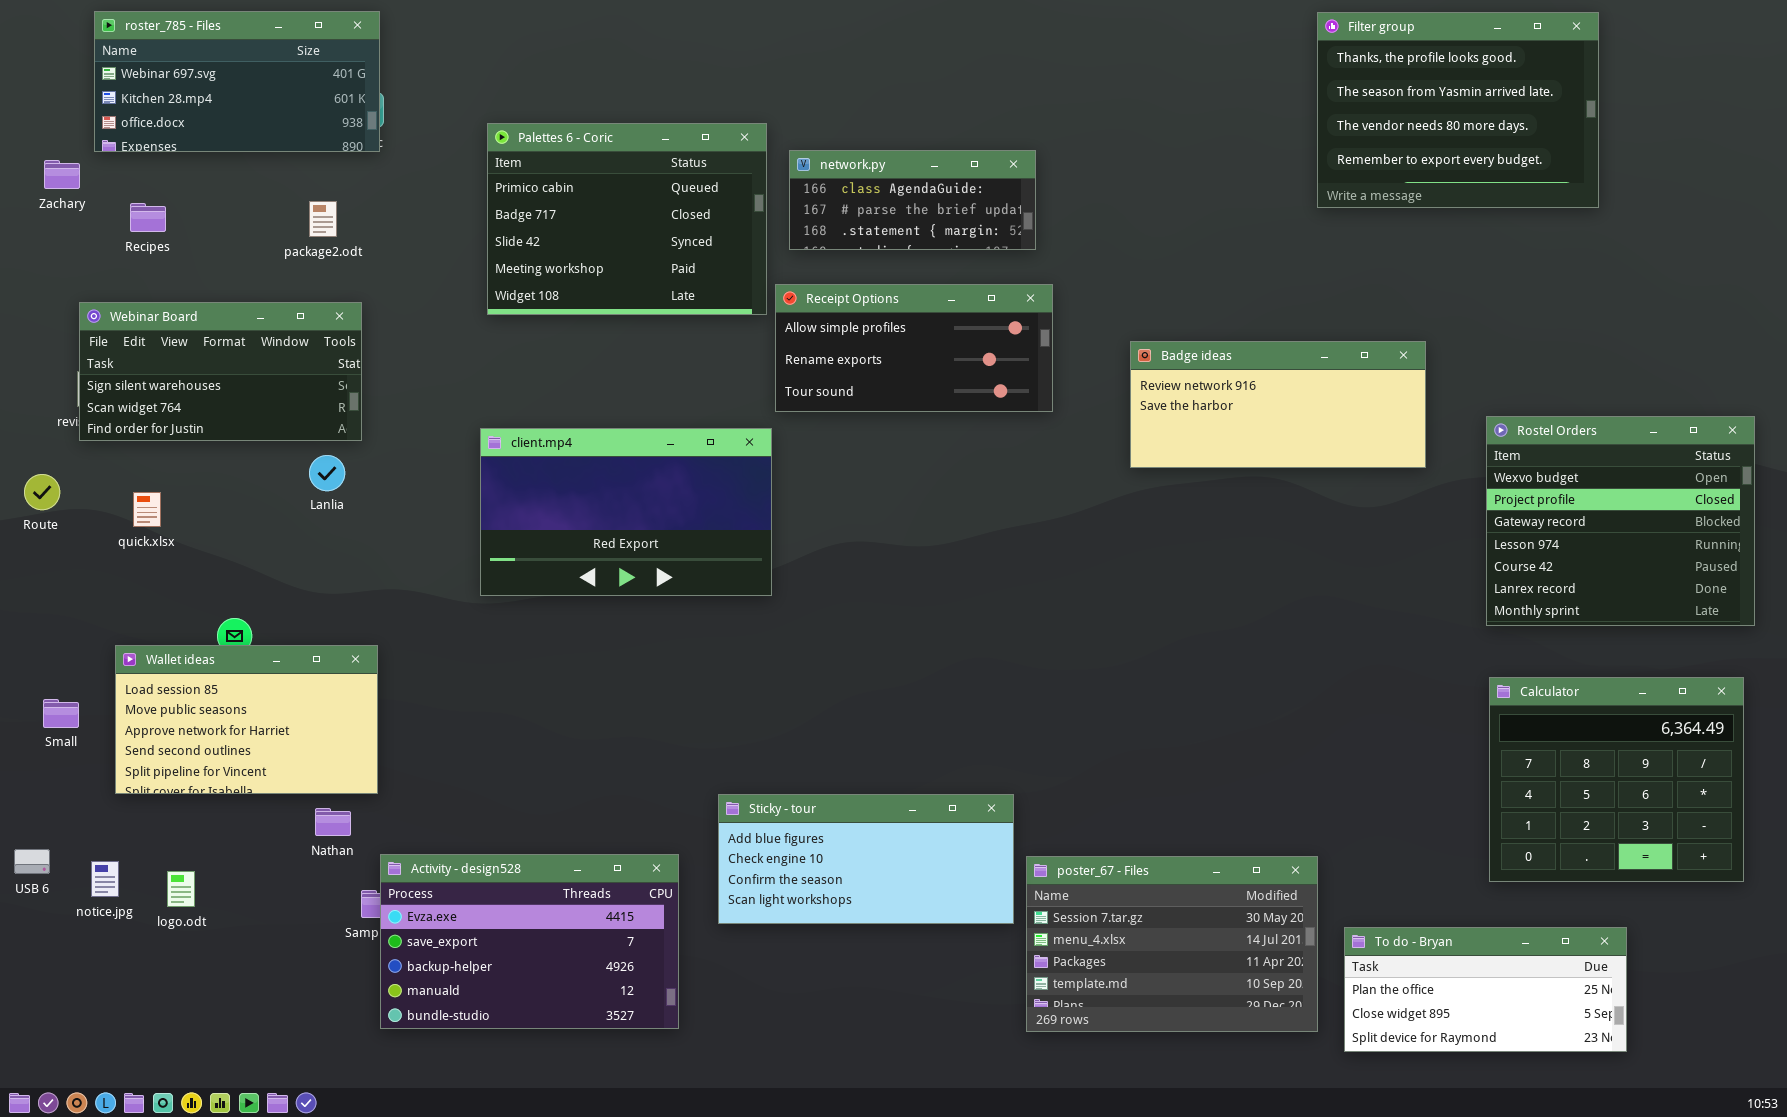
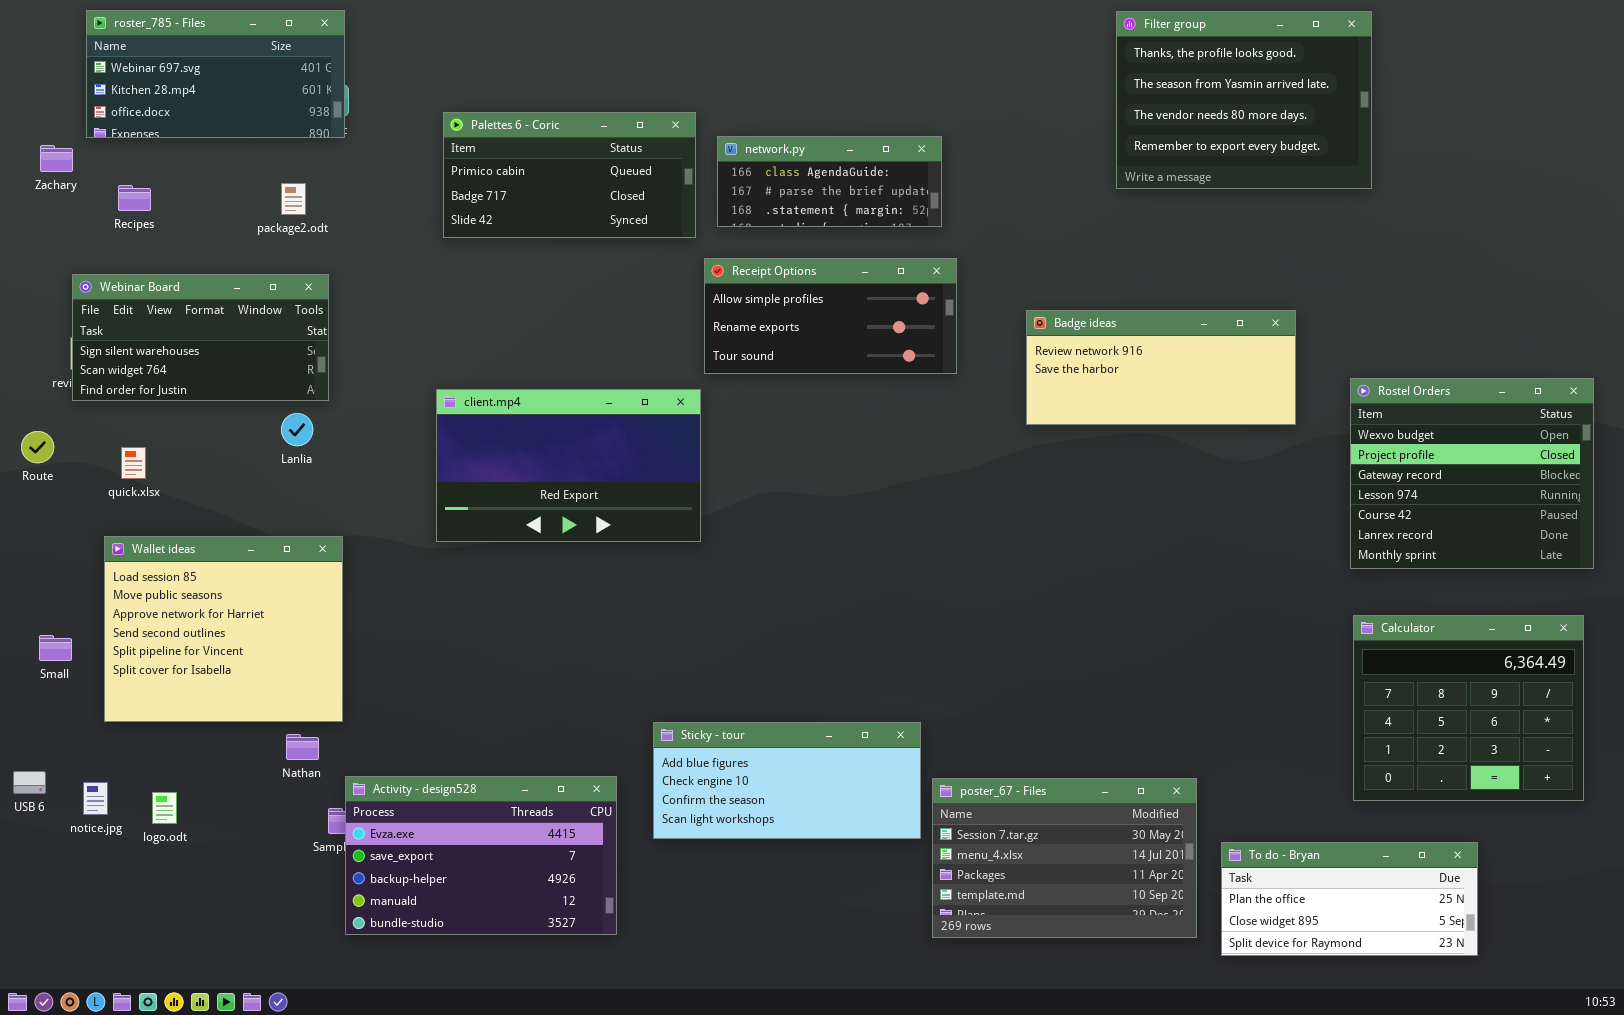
Filter group: [1317,12,1599,208] -> [1116,11,1372,189], moved
Palettes 6 - Coric: [487,123,767,315] -> [443,112,696,238], resized
Wallet ideas: [115,645,378,794] -> [104,536,343,722], resized

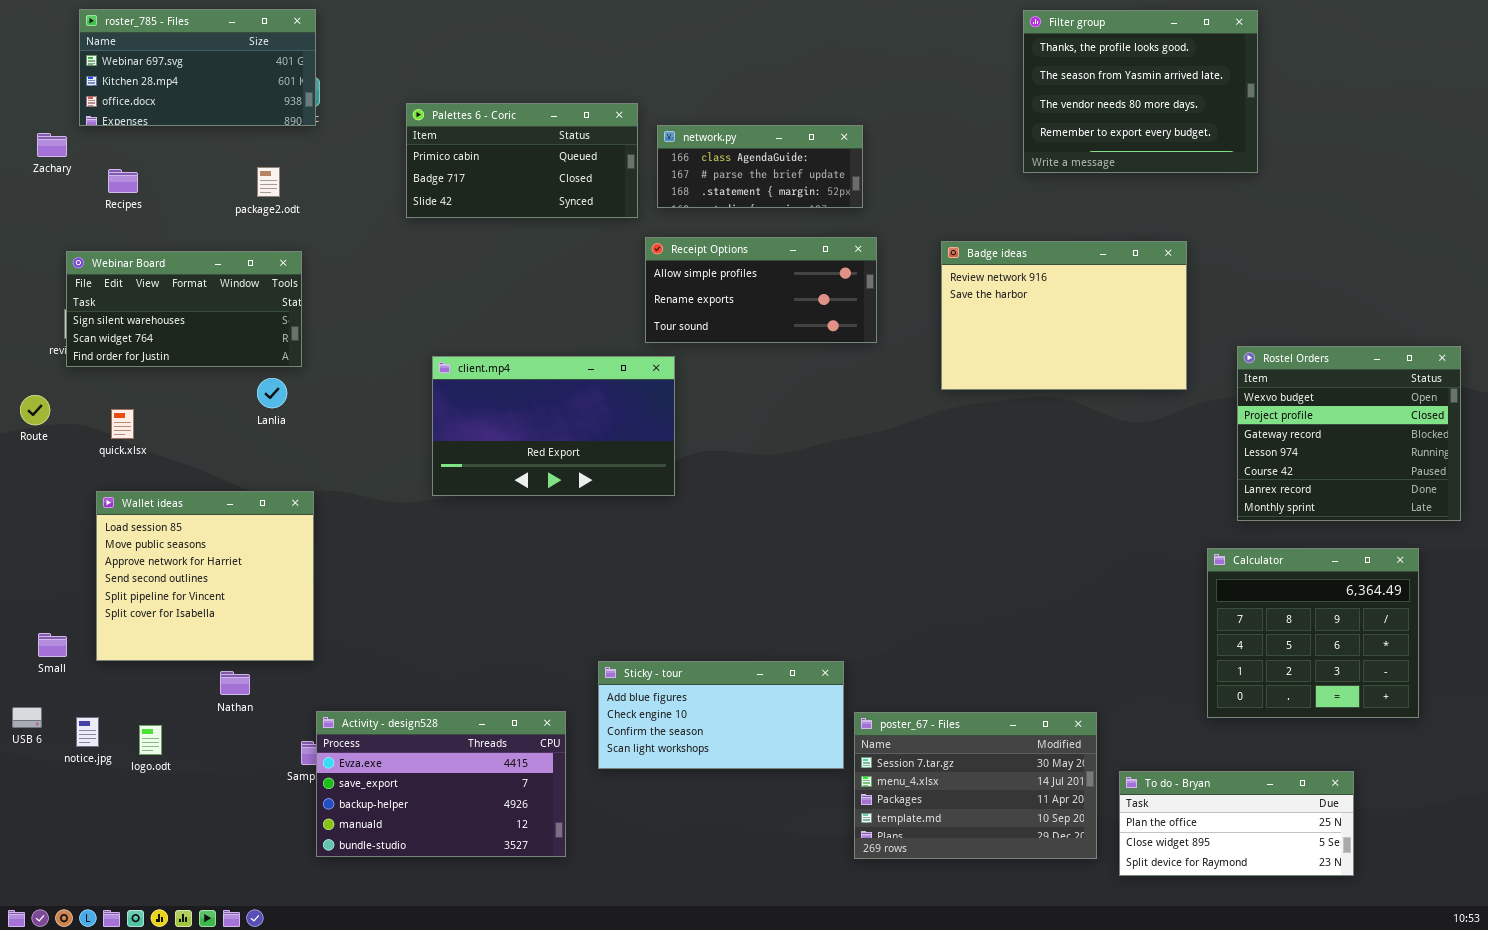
Badge ideas: [1026,310,1296,425] -> [941,241,1187,390], resized
client.mp4: [436,389,701,542] -> [432,356,675,496], moved
Calculator: [1353,615,1584,801] -> [1207,548,1419,718], moved
Small: [39,635,72,661] -> [38,633,67,657], moved
Nathan: [286,734,319,760] -> [220,671,250,695], moved

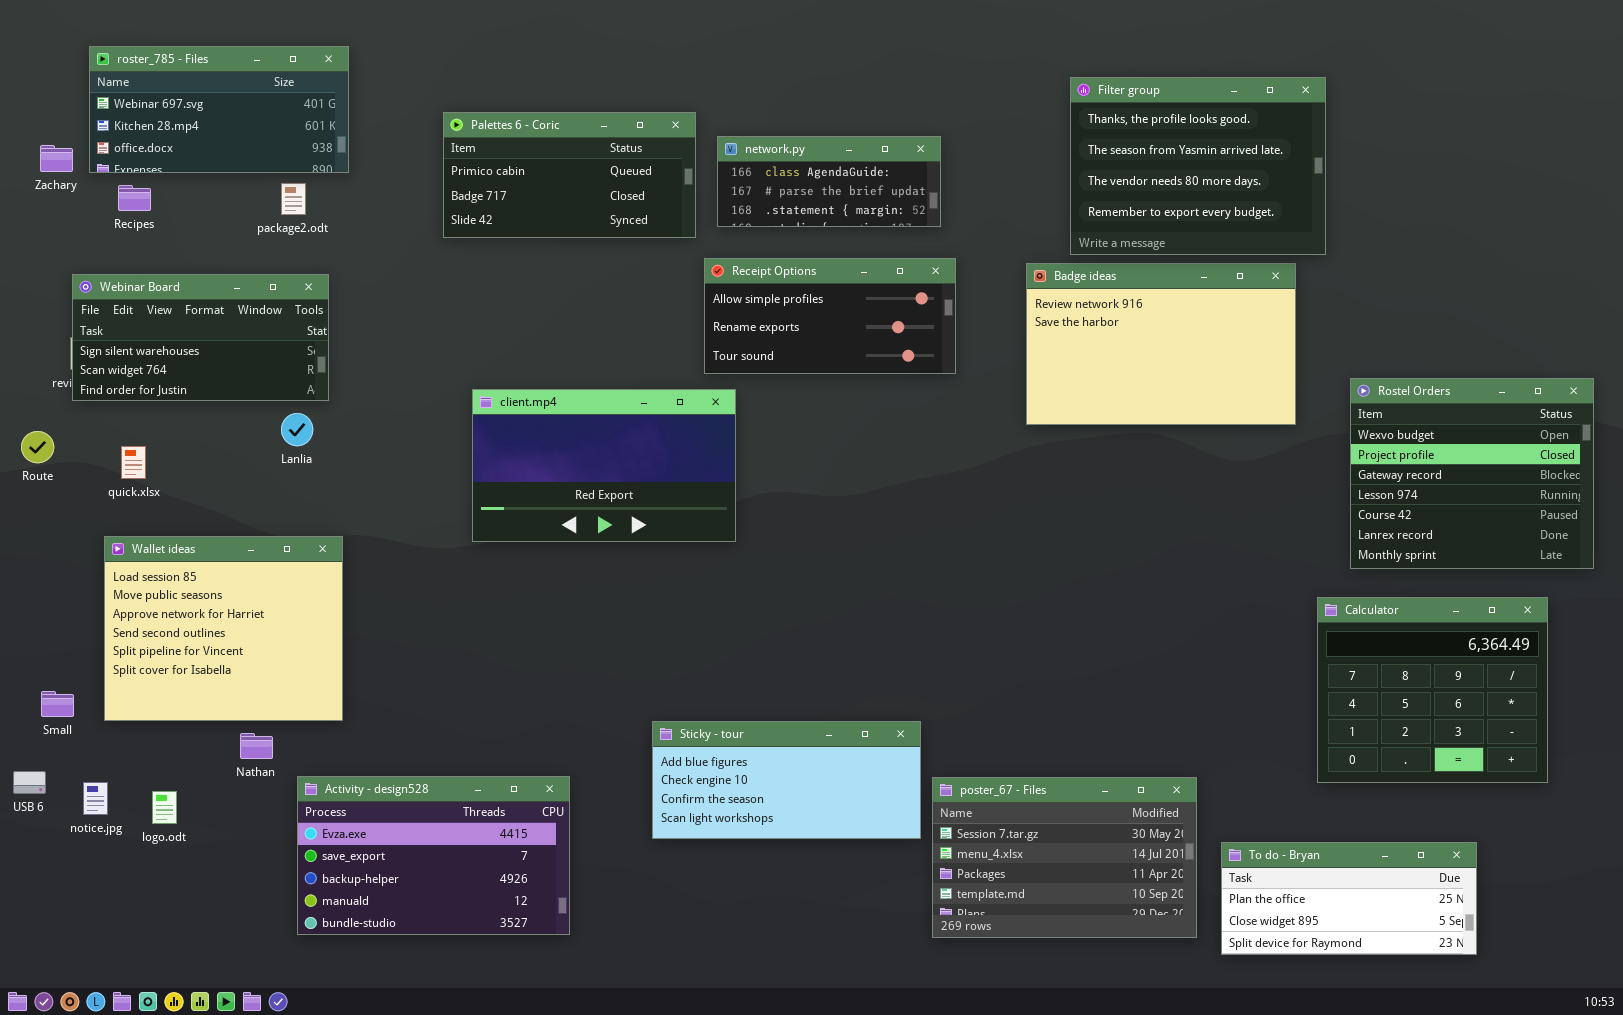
roster_785 - Files: [79,9,316,126] -> [89,46,349,173], moved
Filter group: [1023,10,1258,173] -> [1070,77,1326,255], moved
Activity - design528: [316,711,566,857] -> [297,776,570,935], moved

